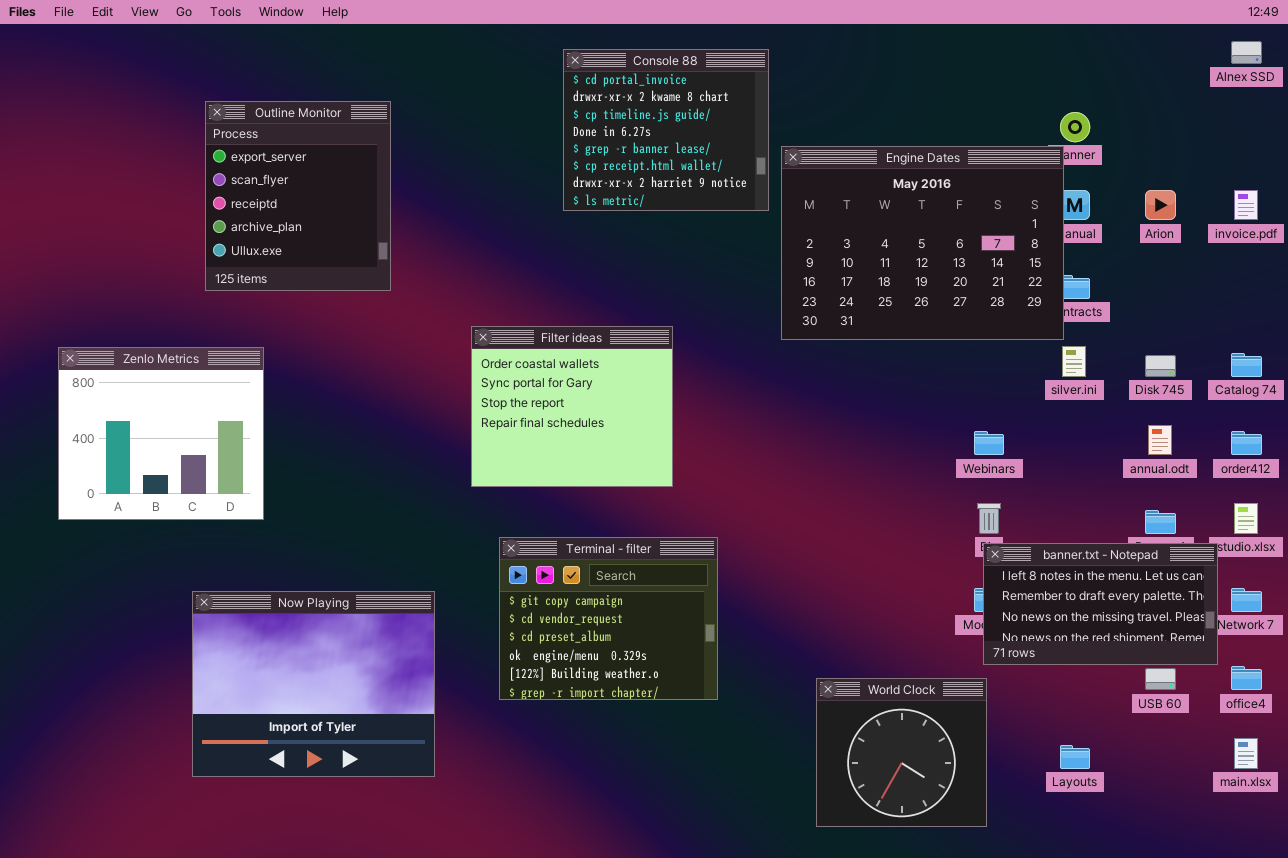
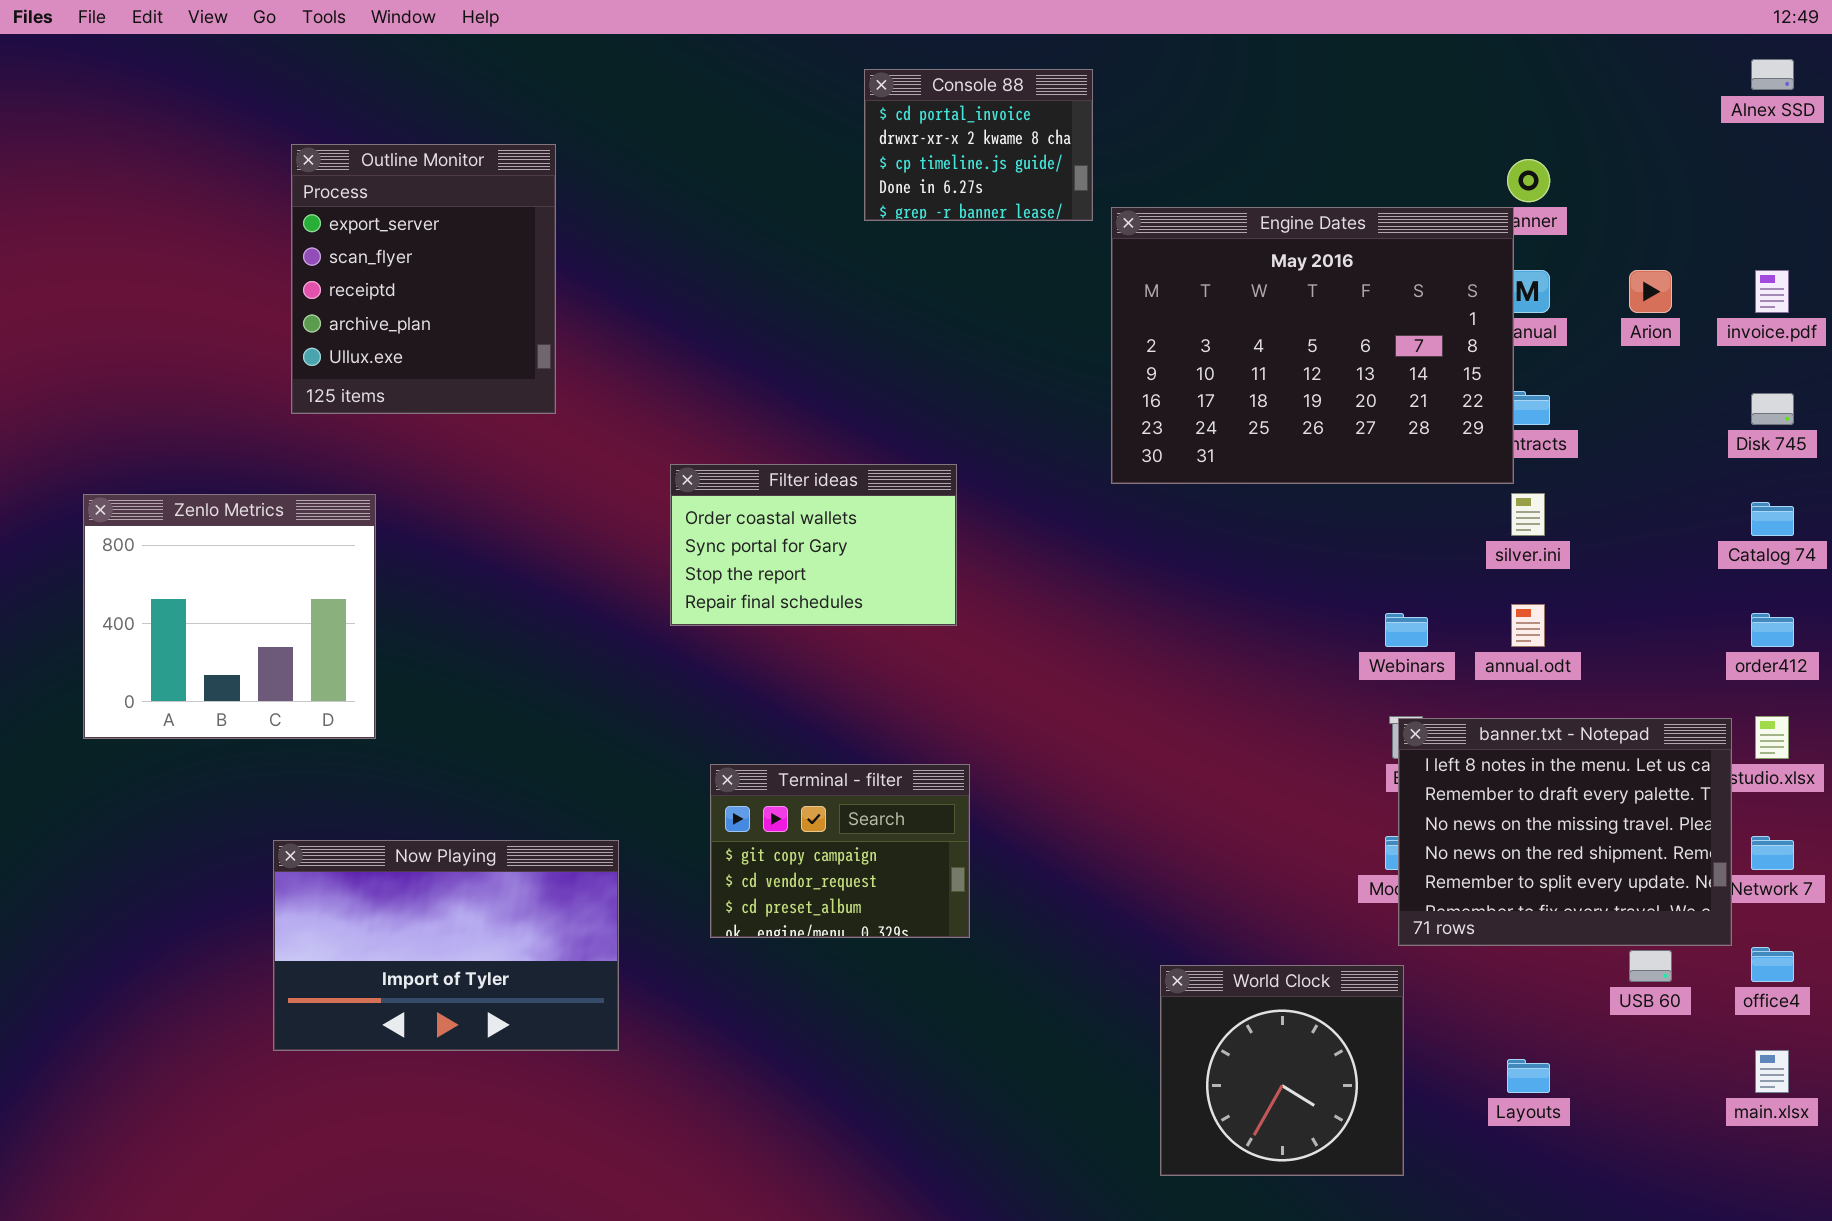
Console 88: [563,49,769,211] -> [864,69,1093,221], resized
Filter ideas: [471,326,673,487] -> [670,464,957,626], resized
Disk 745: [1145,355,1176,377] -> [1751,393,1794,425], moved
annual.odt: [1148,425,1172,455] -> [1511,604,1545,647], moved
Terminal - filter: [499,537,718,700] -> [710,764,970,938], resized
banner.txt - Notepad: [983,543,1218,665] -> [1398,718,1732,946], resized
Now Playing: [192,591,435,777] -> [273,840,619,1051], resized

